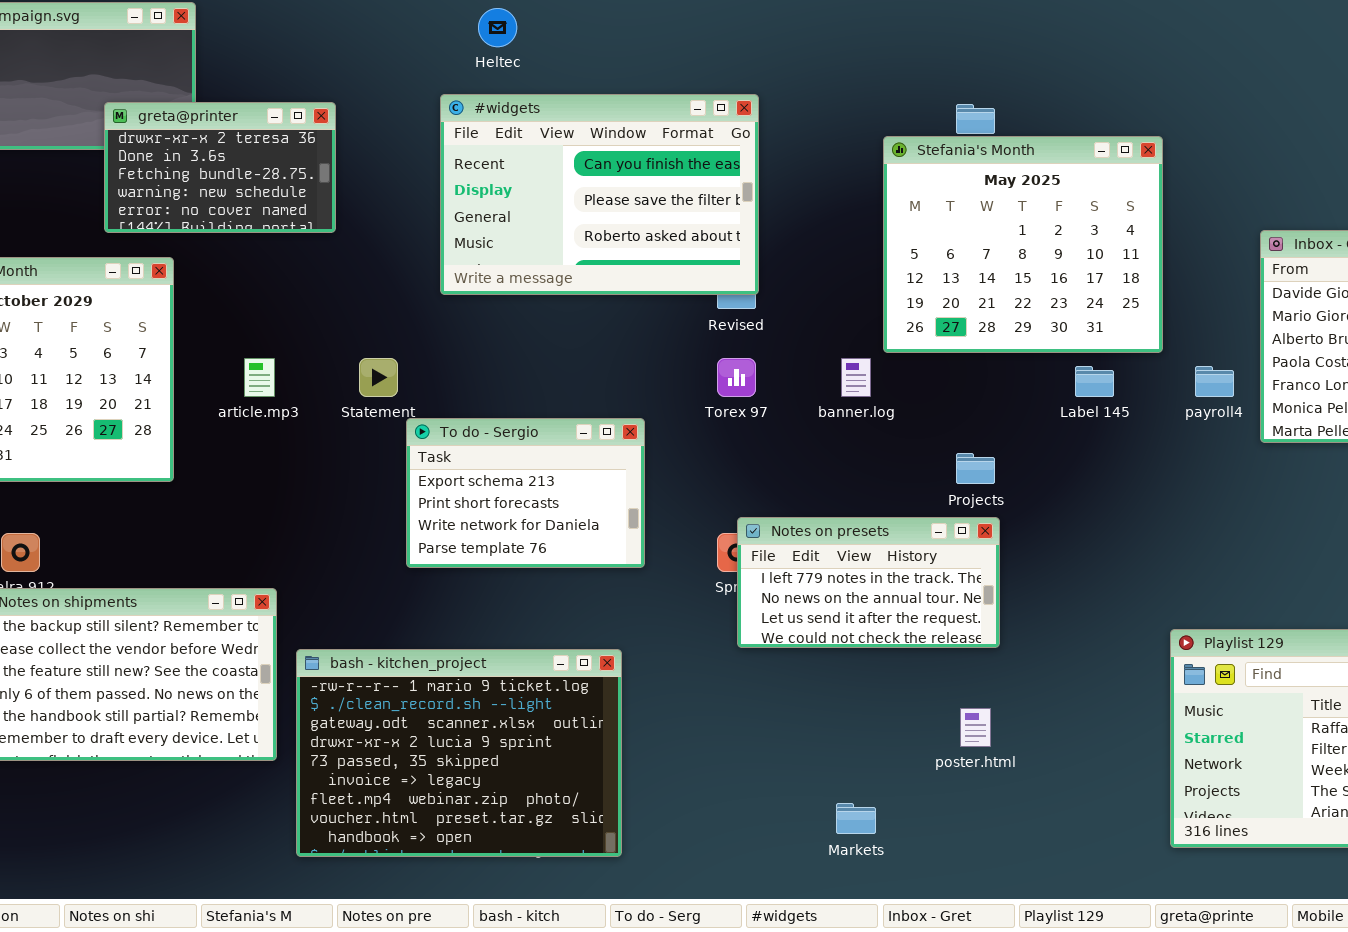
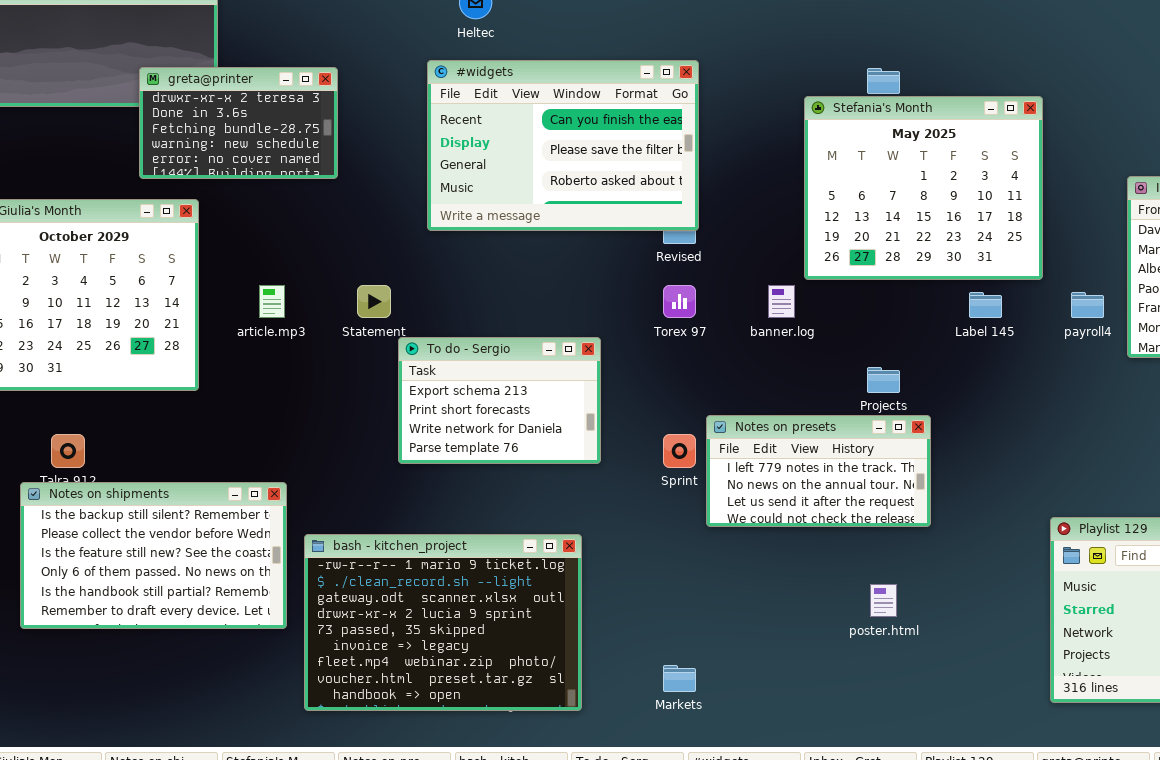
Notes on presets: [737,517,1000,648] -> [706,415,931,527], moved
Markets: [836,803,876,834] -> [663,665,696,692], moved

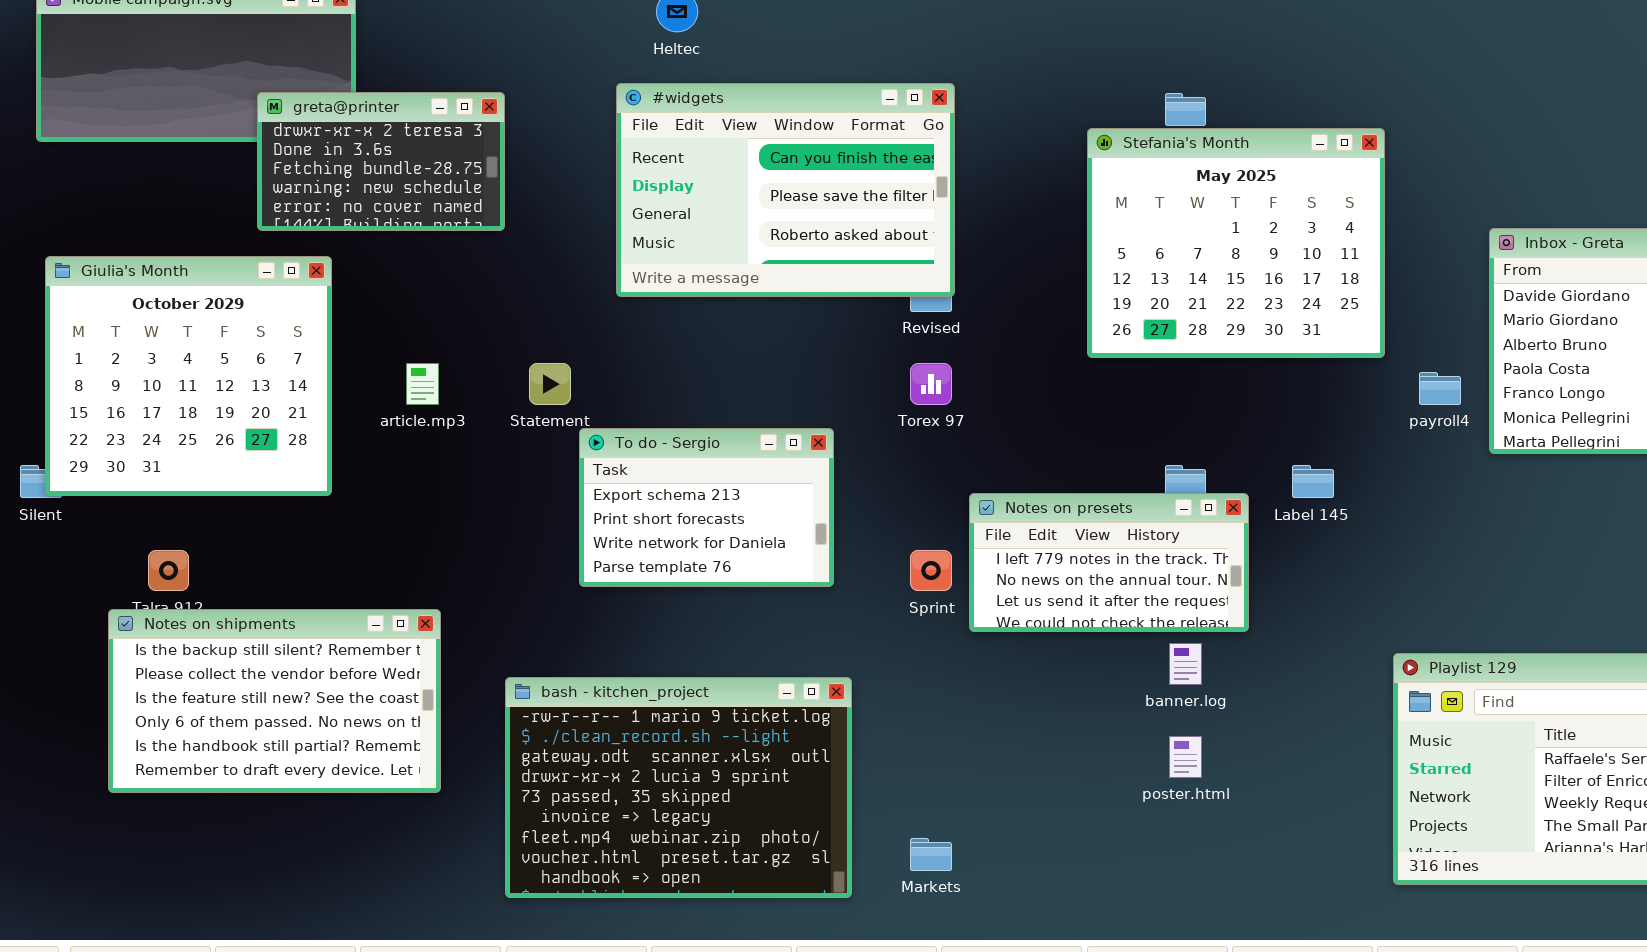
banner.log: [768,285,795,318] -> [1169,643,1202,685], moved
Label 145: [969,292,1002,318] -> [1292,465,1334,498], moved
Notes on presets: [706,415,931,527] -> [969,493,1249,632], moved
bash - kitchen_project: [304,534,582,711] -> [505,677,852,898], moved

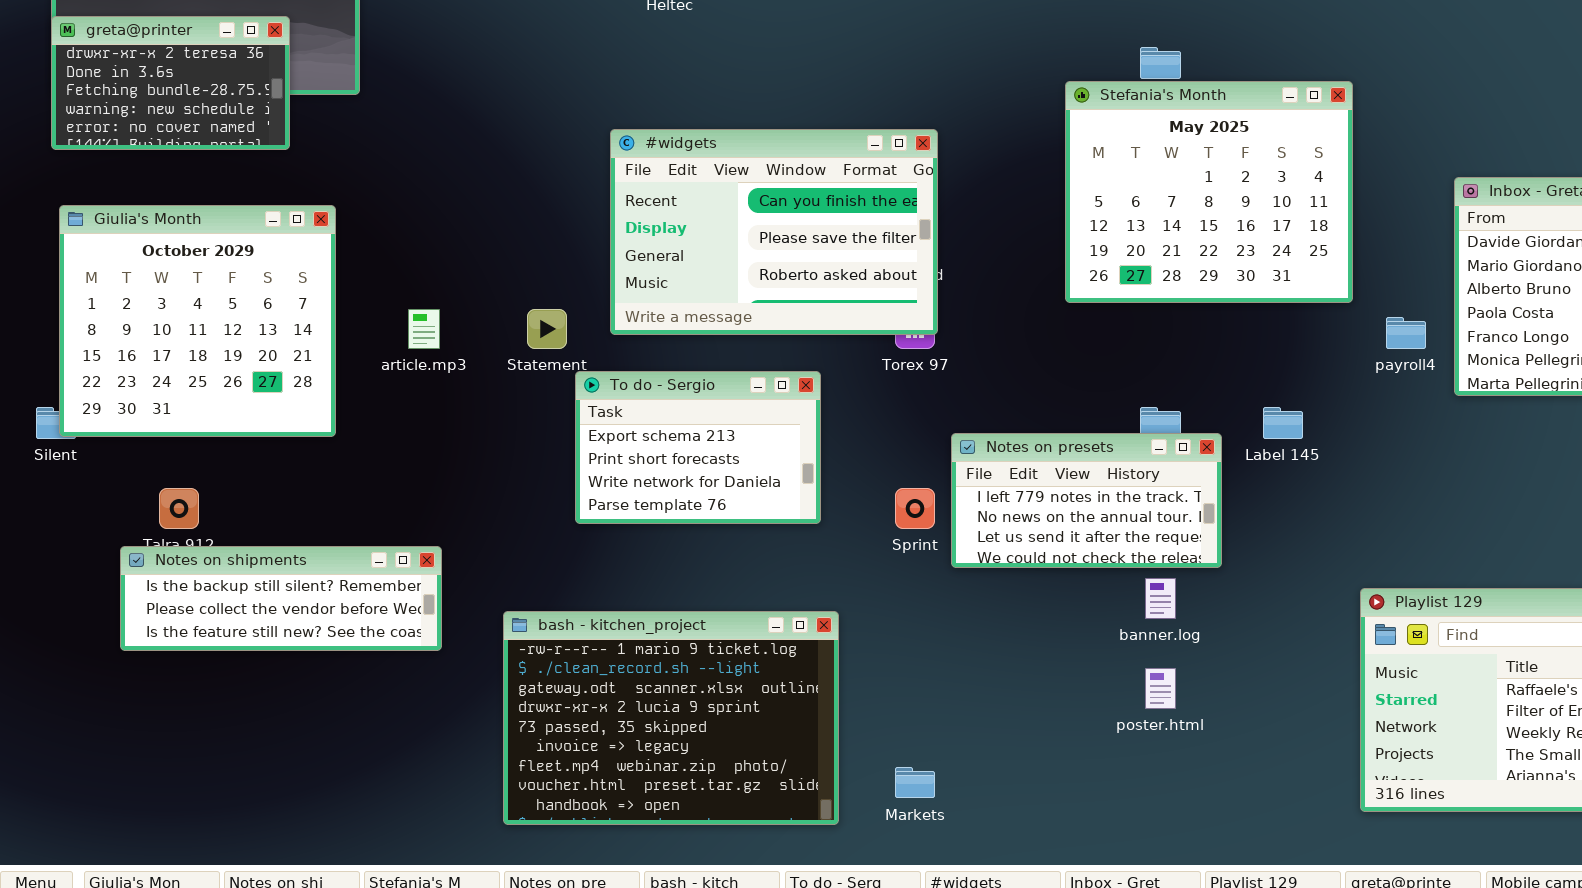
#widgets: [616,83,955,297] -> [610,129,938,335], moved
greta@printer: [257,92,505,231] -> [51,16,290,150], moved
Notes on shipments: [108,609,441,793] -> [120,546,442,651], resized

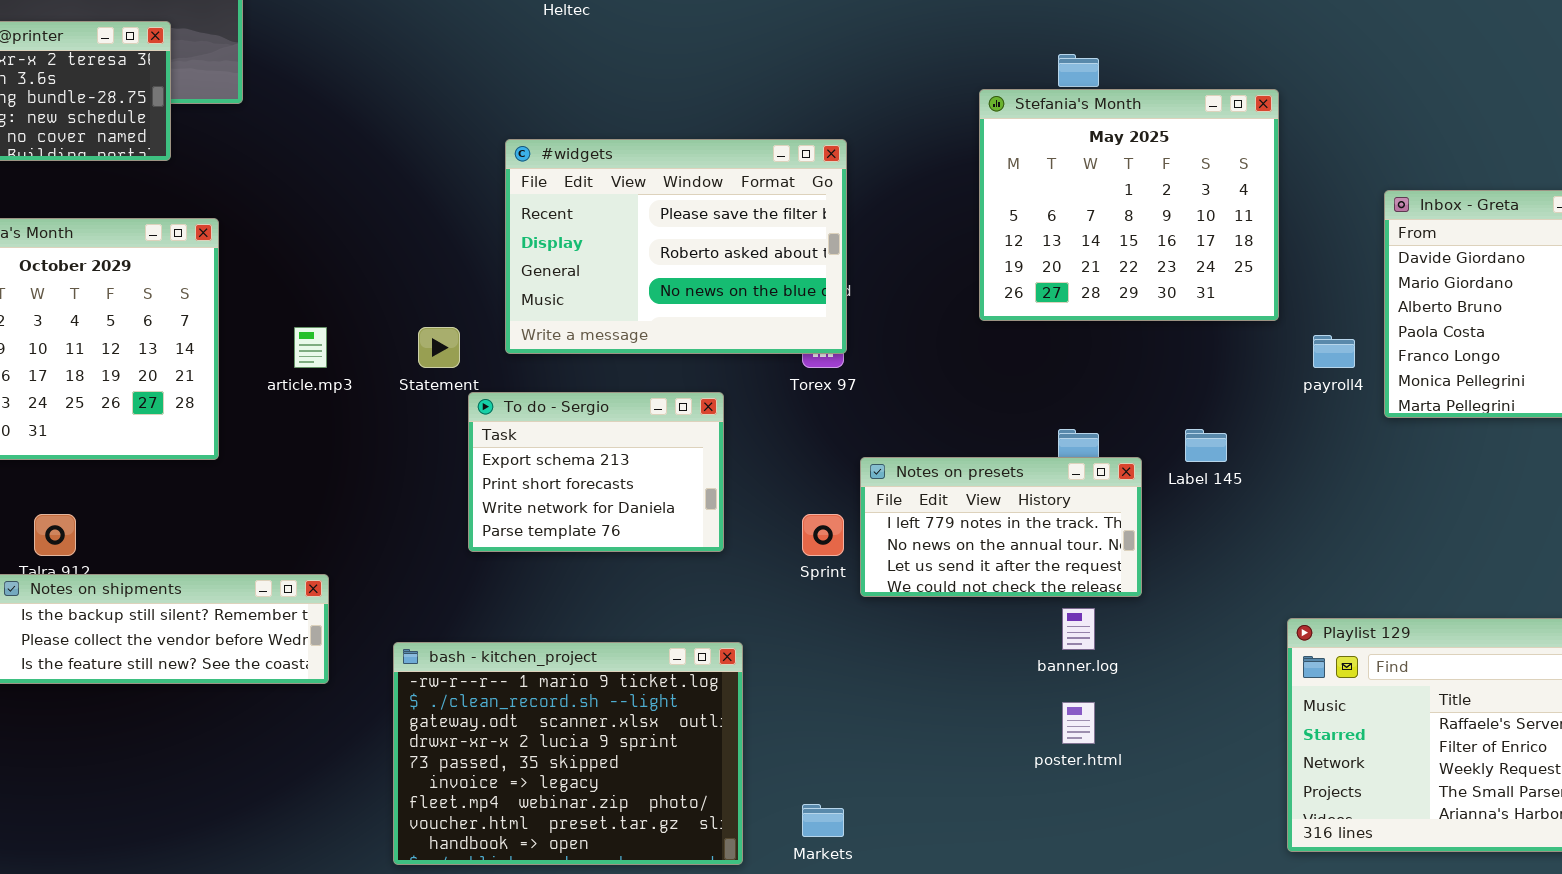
#widgets: [610,129,938,335] -> [505,139,847,354], scrolled down 1 row

